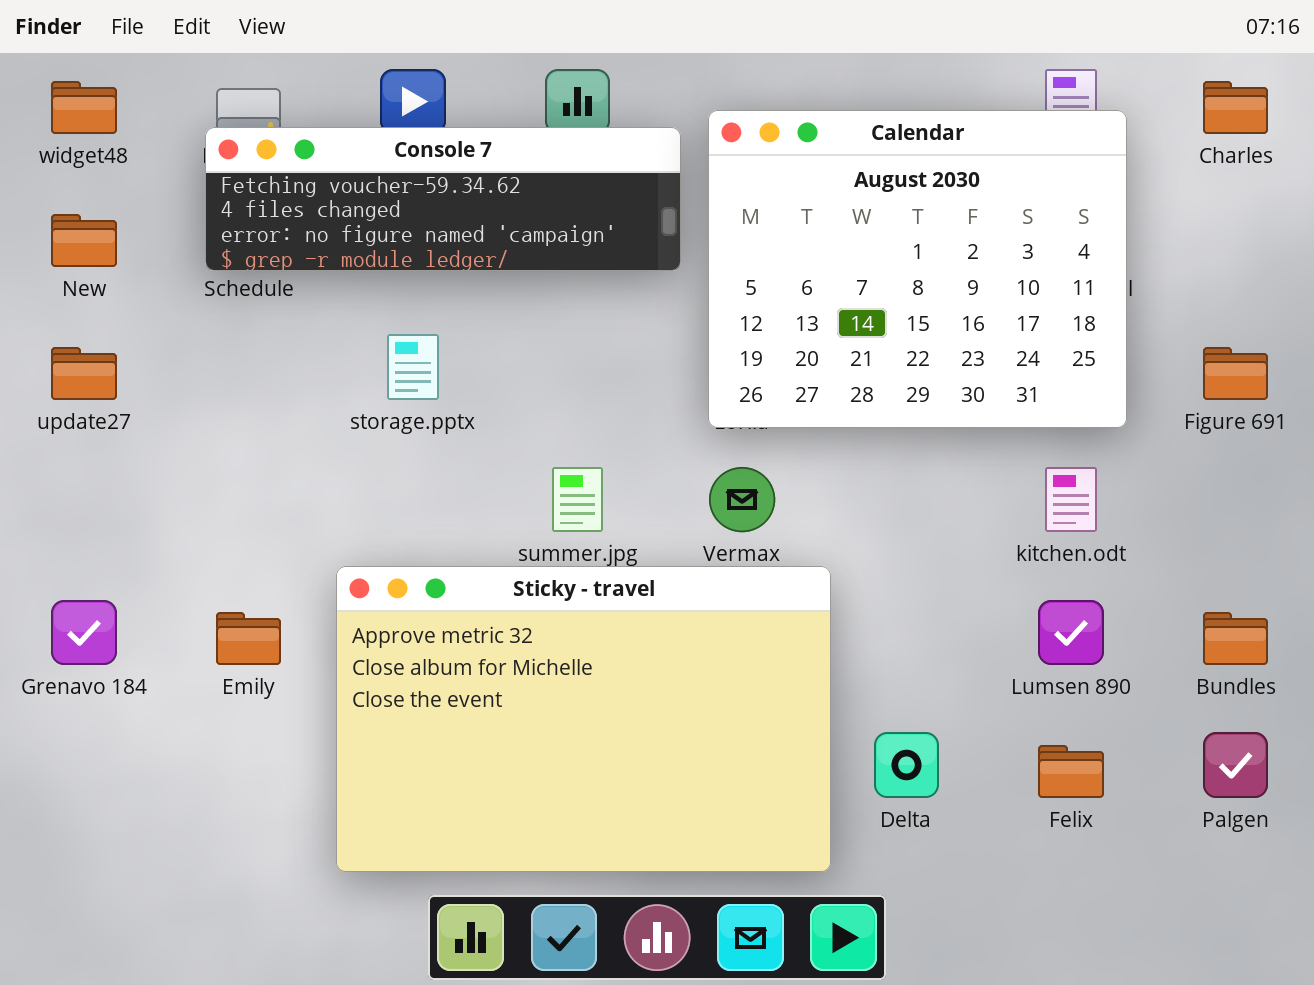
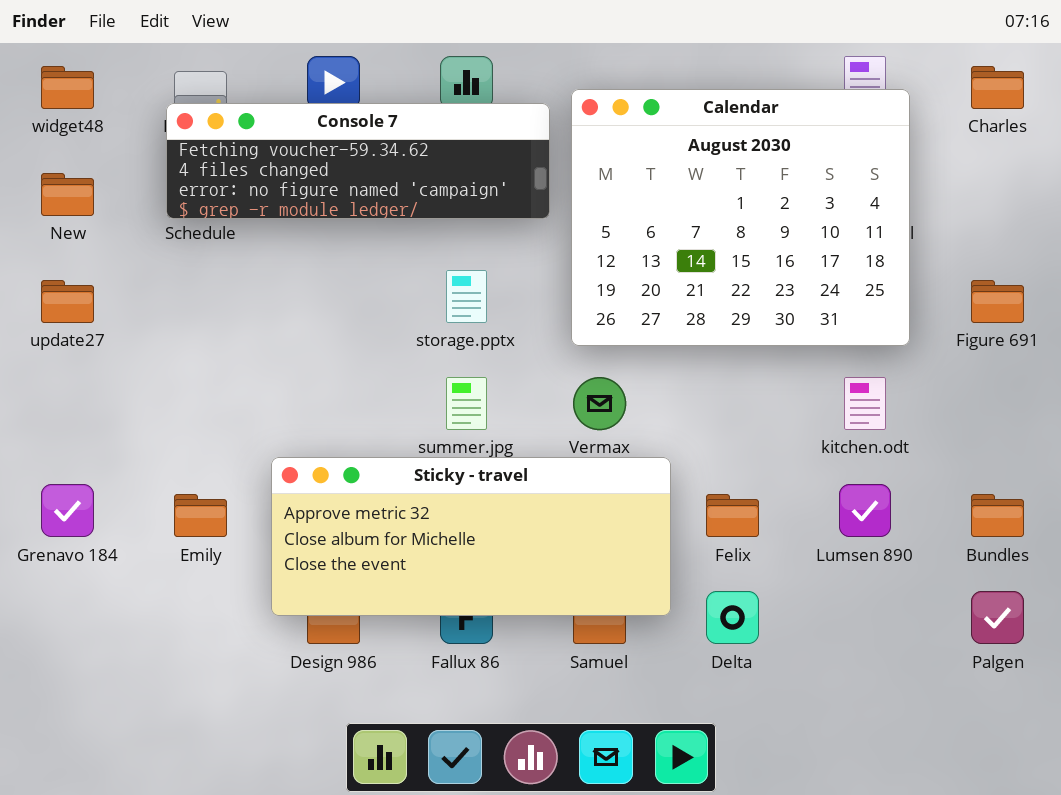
storage.pptx: [387,334,439,400] -> [446,270,487,323], moved
Sticky - travel: [336,566,831,872] -> [271,457,671,616], resized
Felix: [1038,745,1104,798] -> [706,494,759,537], moved

